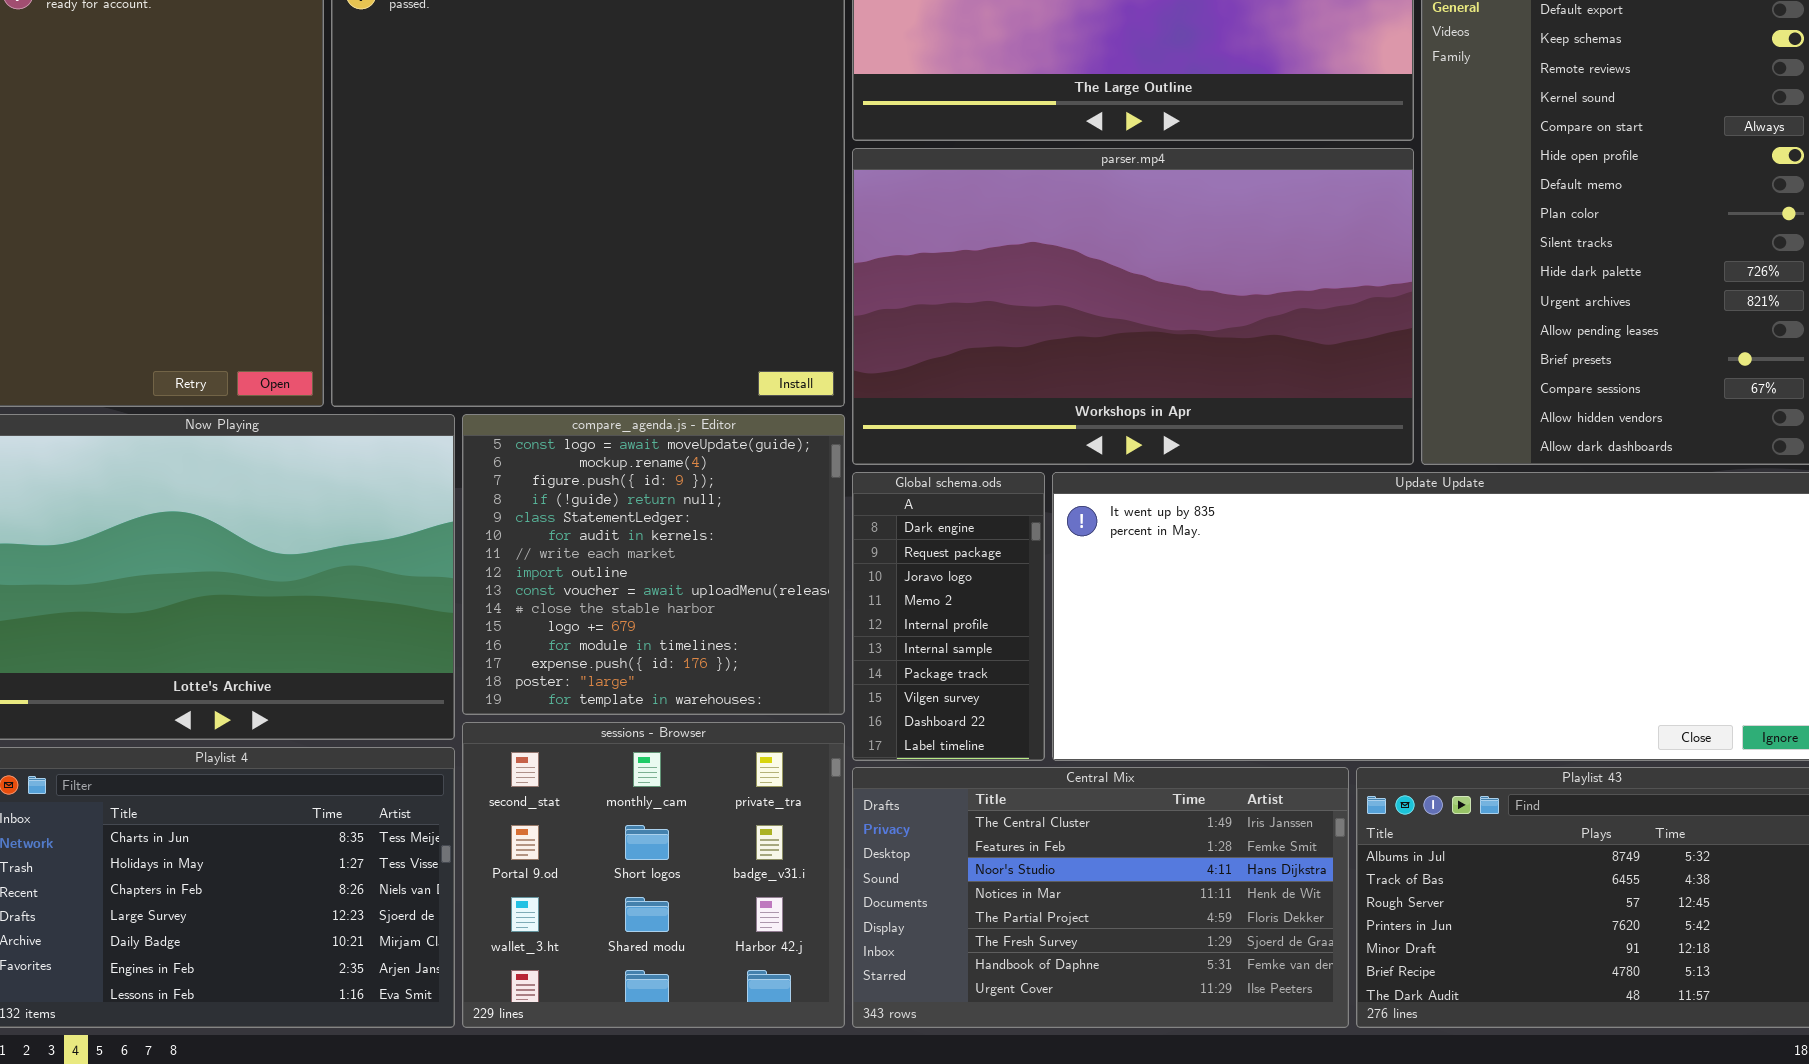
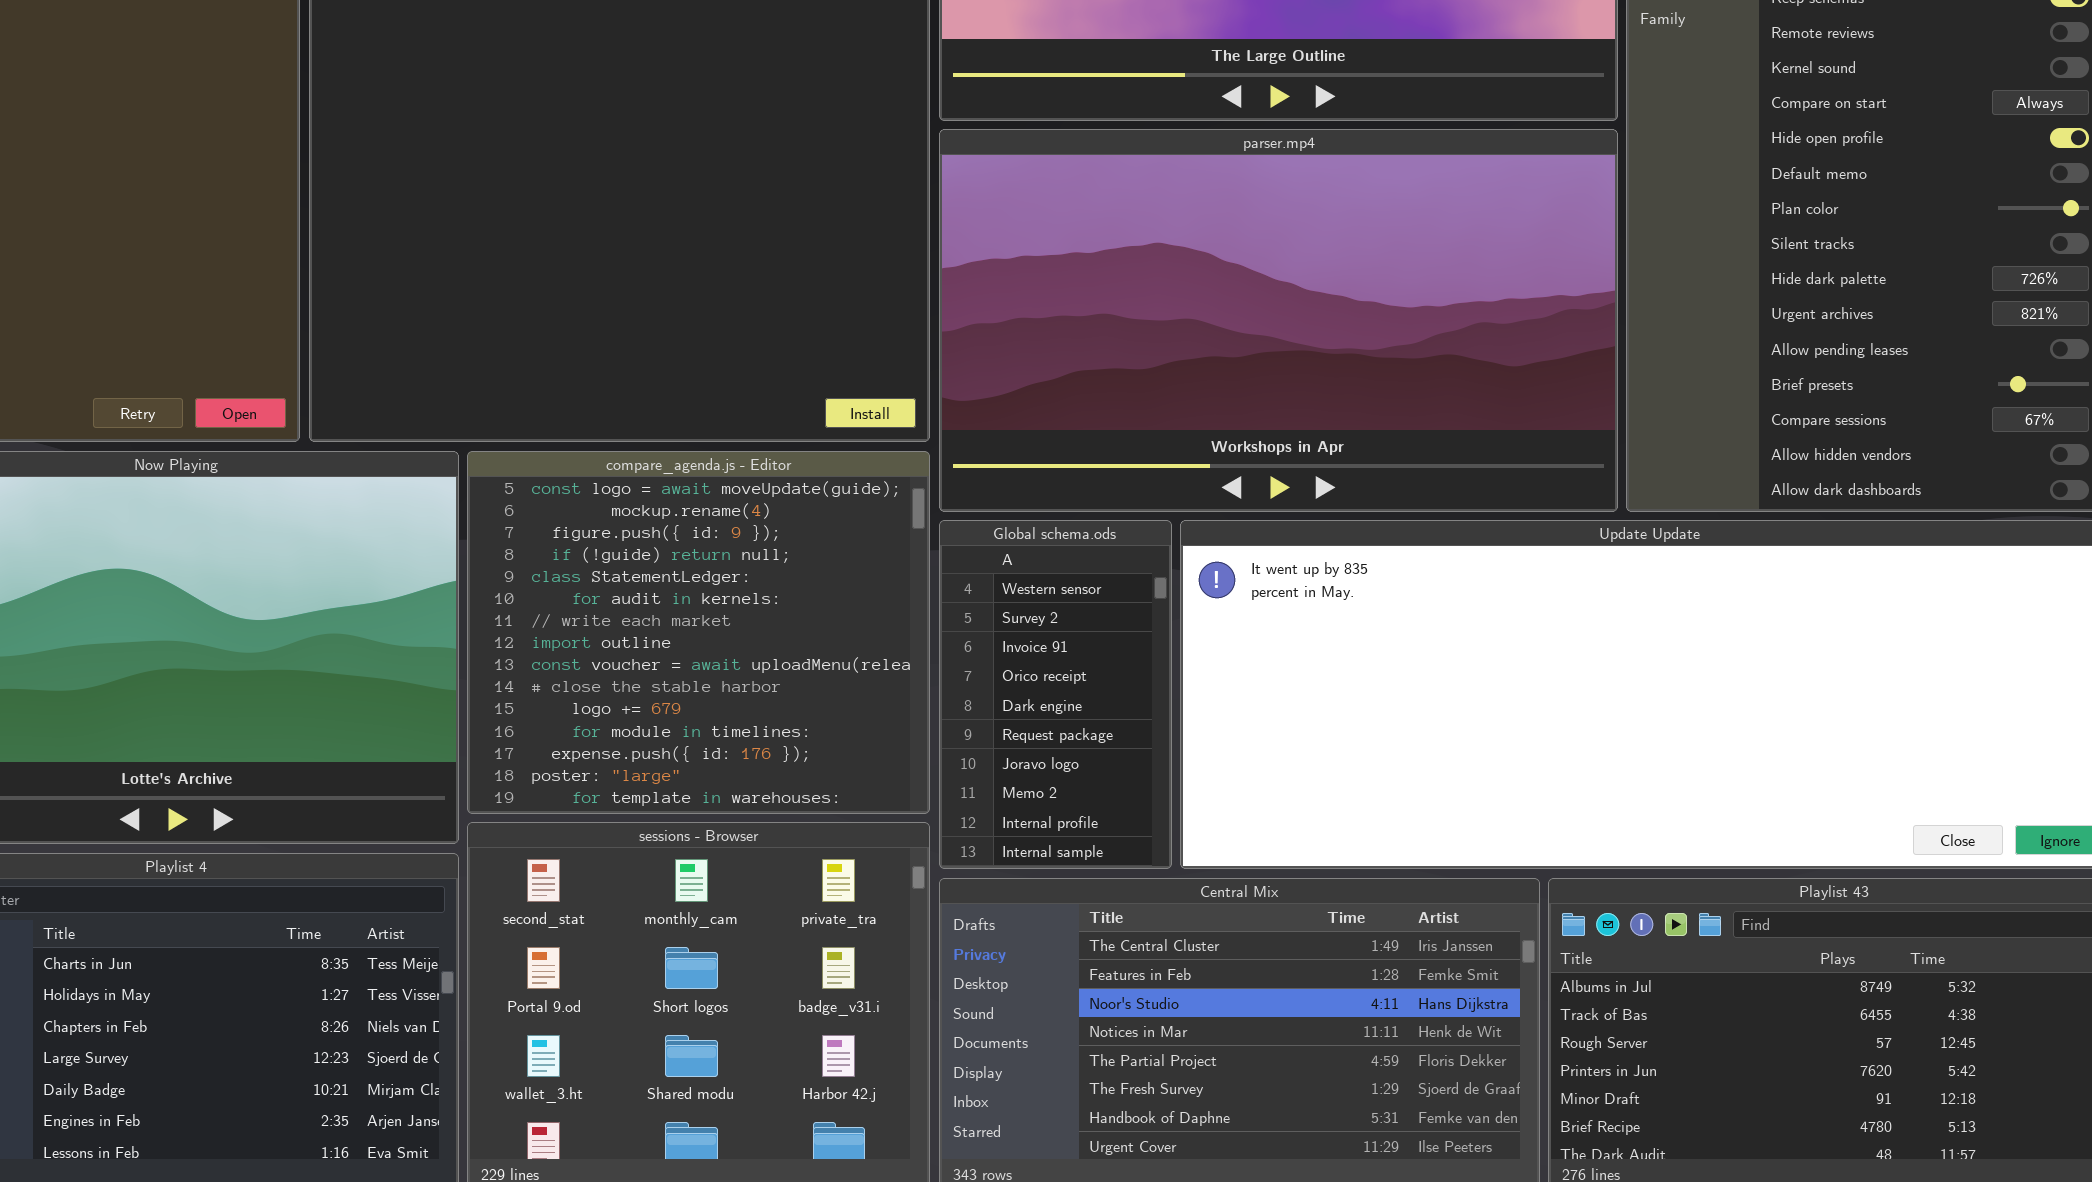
Global schema.ods: [852,472,1045,761] -> [939,520,1172,869], scrolled up 4 rows

